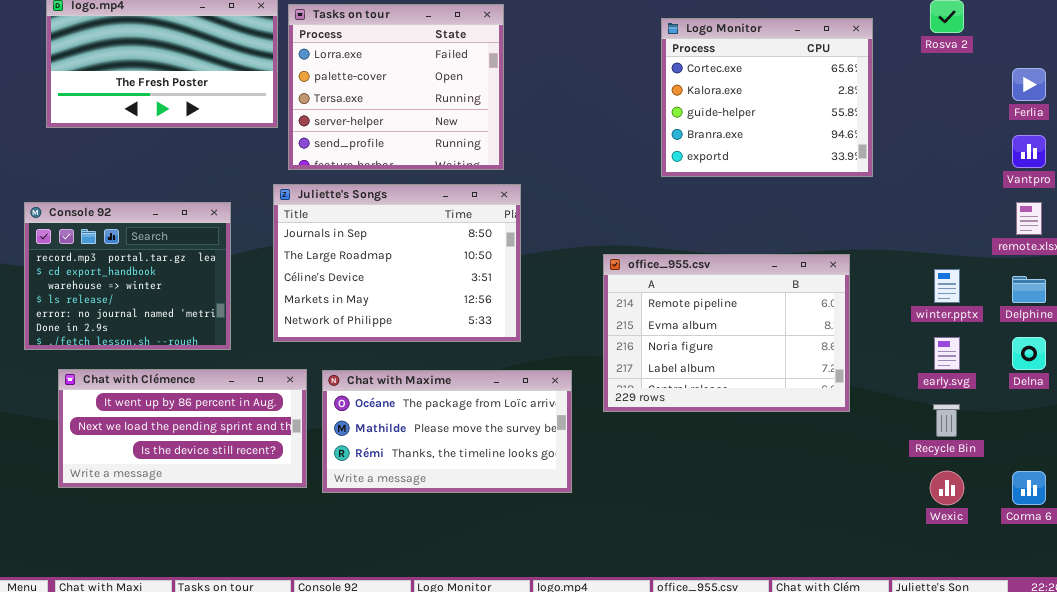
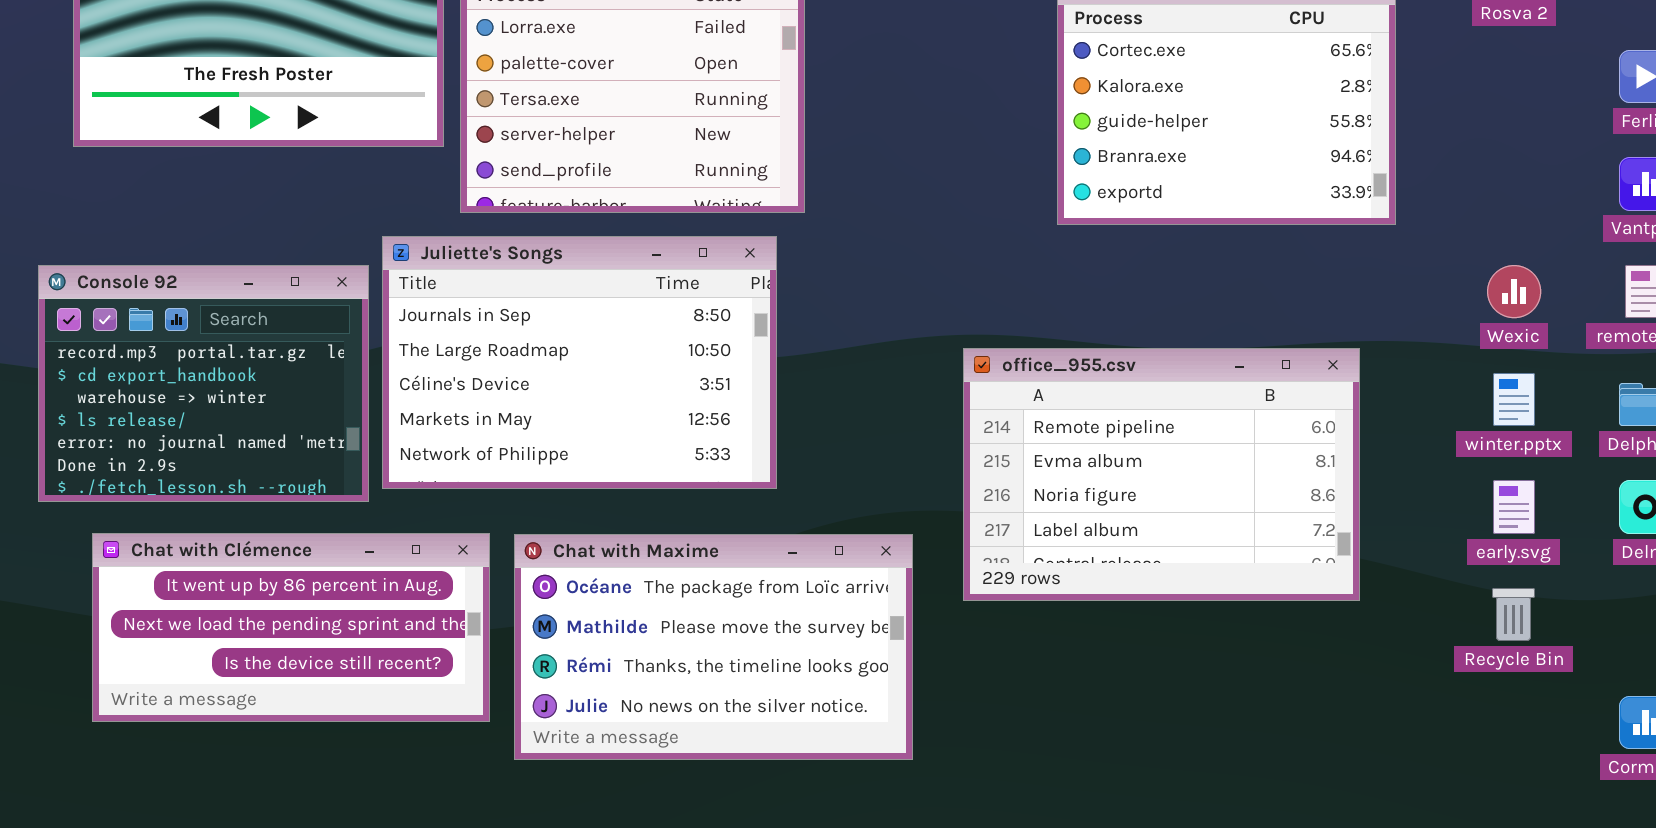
Juliette's Songs: [273,184,521,342] -> [382,236,777,489], moved
Chat with Maxime: [322,370,572,493] -> [514,534,913,760], resized
Wexic: [930,471,964,505] -> [1487,265,1541,318], moved

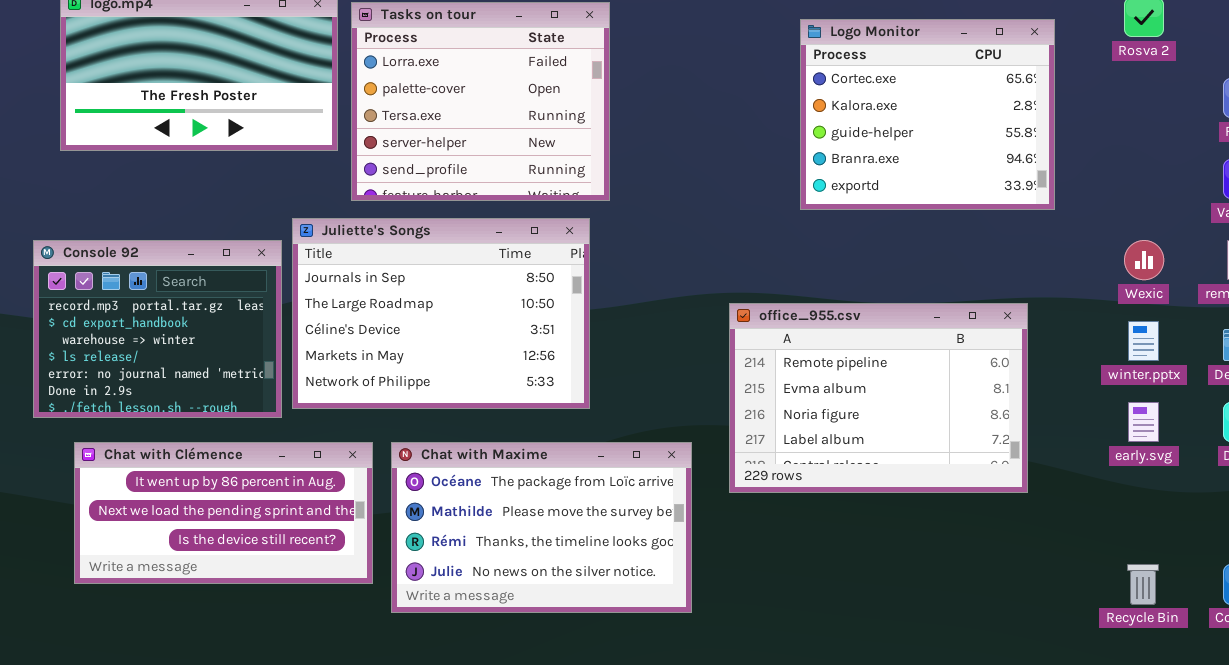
Recycle Bin: [1492,588,1535,641] -> [1127,564,1159,605], moved

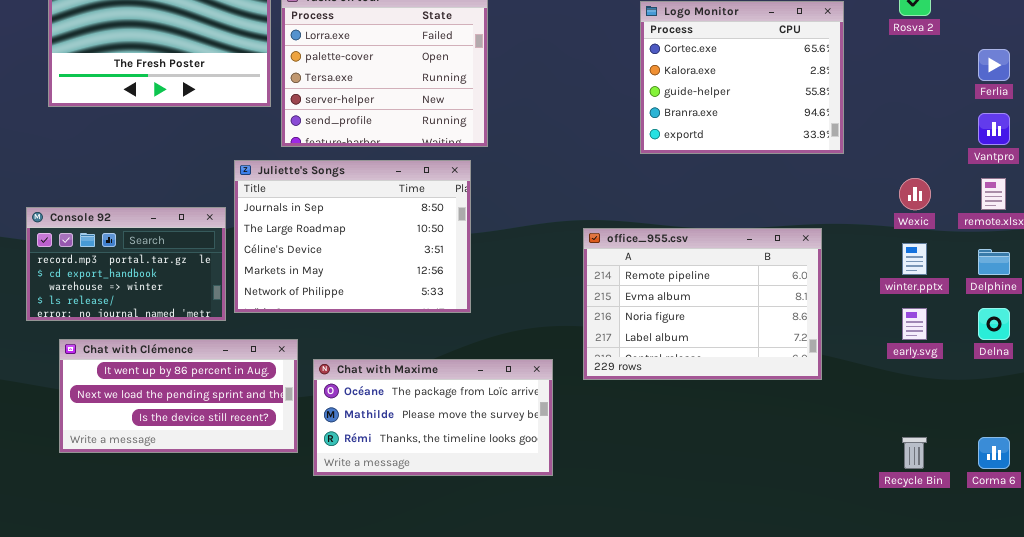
Console 92: [33,240,282,418] -> [26,207,226,321], resized
Chat with Maxime: [391,442,692,613] -> [313,359,553,476], resized

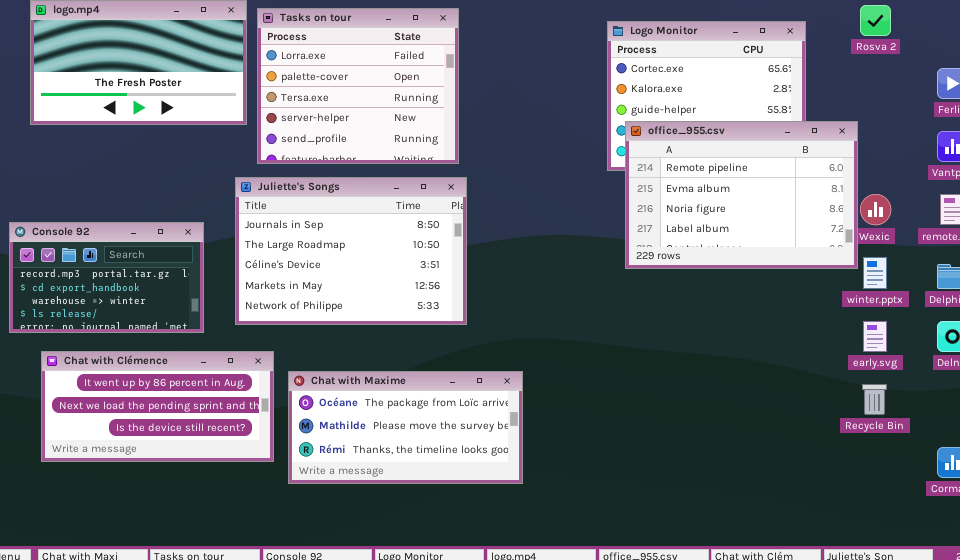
Juliette's Songs: [234,160,471,313] -> [235,177,467,325], moved
office_955.csv: [583,228,822,380] -> [625,121,858,269], moved
Recycle Bin: [902,437,927,469] -> [862,384,887,415], moved

